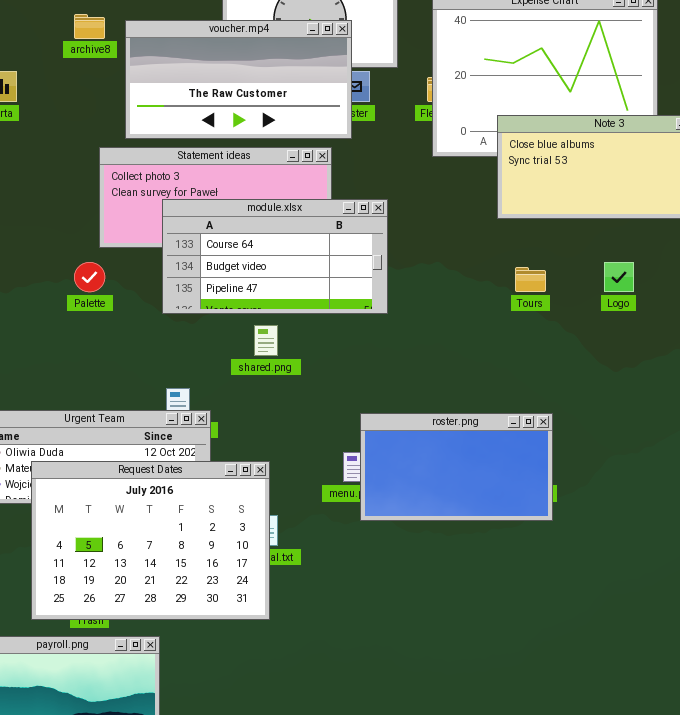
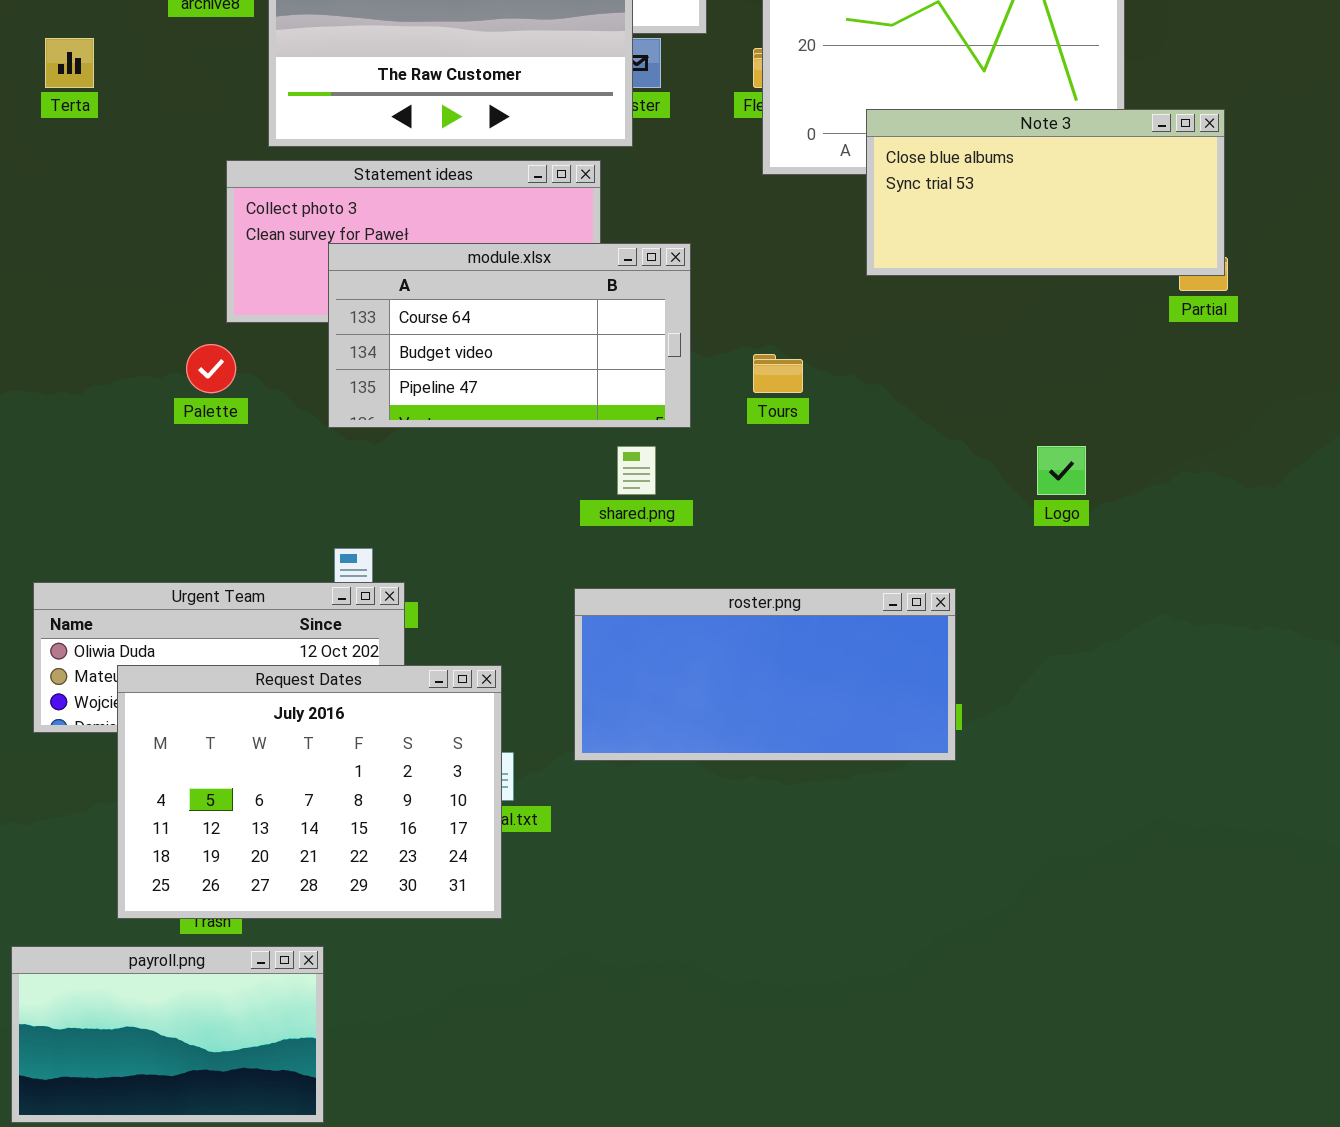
Logo: [604,262,634,292] -> [1037,446,1086,495], moved
Tours: [515,267,546,292] -> [753,354,803,393], moved
shared.png: [254,325,278,356] -> [617,446,656,495], moved
roster.png: [360,413,553,521] -> [574,588,956,761], resized

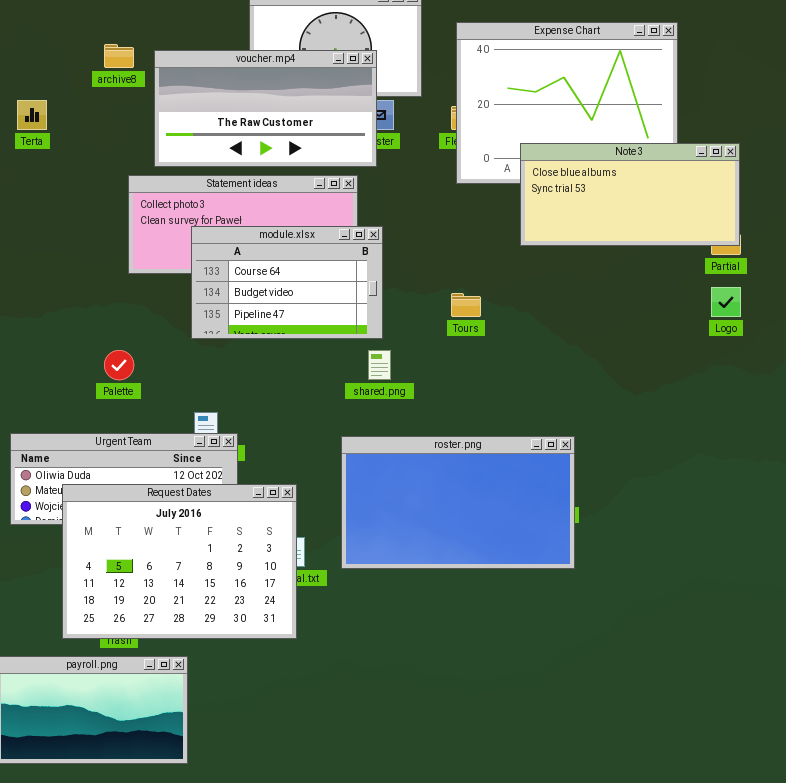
module.xlsx: [328,243,691,428] -> [191,226,383,339], resized
Palette: [186,344,236,393] -> [104,350,134,380], moved
Logo: [1037,446,1086,495] -> [711,287,741,317], moved
roster.png: [574,588,956,761] -> [341,436,575,569], resized

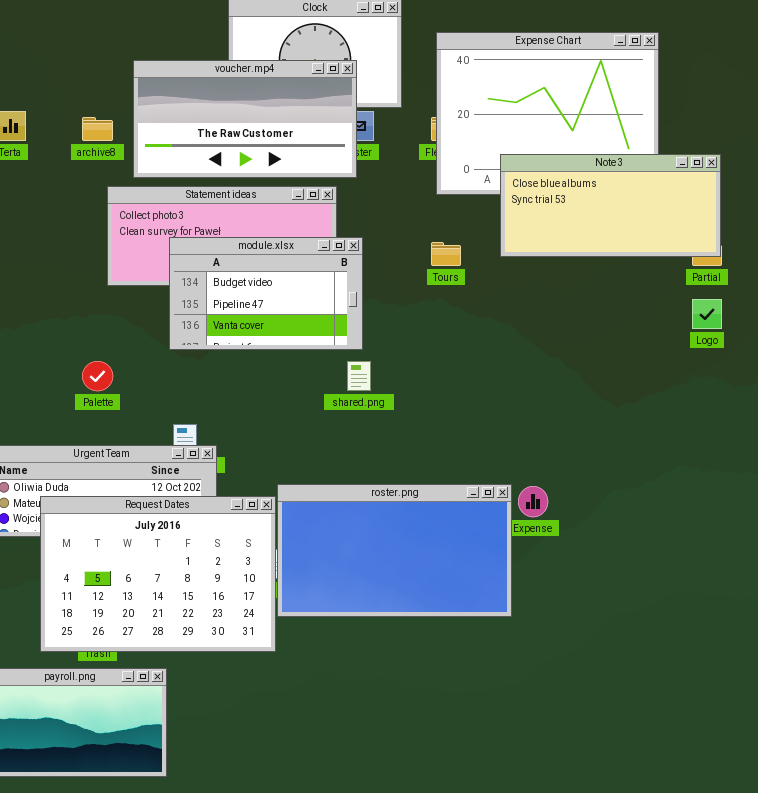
archive8: [104,44,134,68] -> [82,117,113,141], moved
module.xlsx: [191,226,383,339] -> [169,237,363,350], scrolled down 1 row
Tours: [451,293,481,317] -> [431,242,461,266], moved
roster.png: [341,436,575,569] -> [277,484,512,617], moved

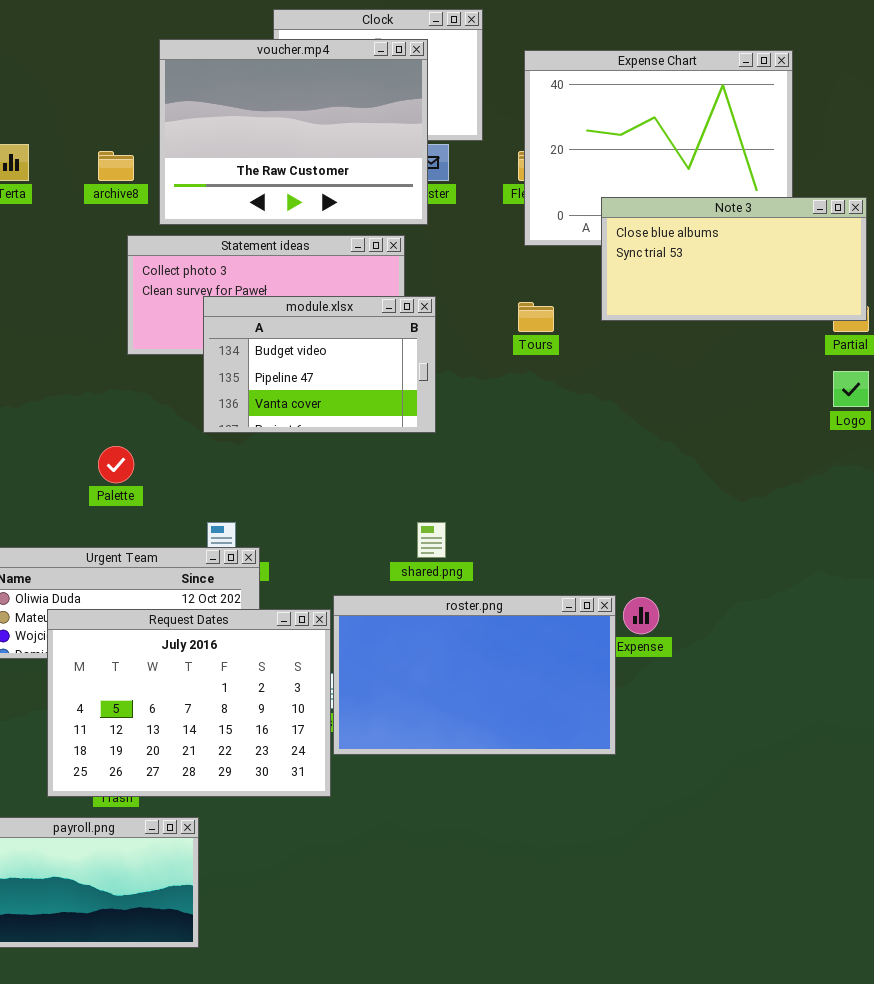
voucher.mp4: [133,60,357,178] -> [159,39,428,225], resized
shared.png: [347,361,371,391] -> [417,522,446,558], moved

